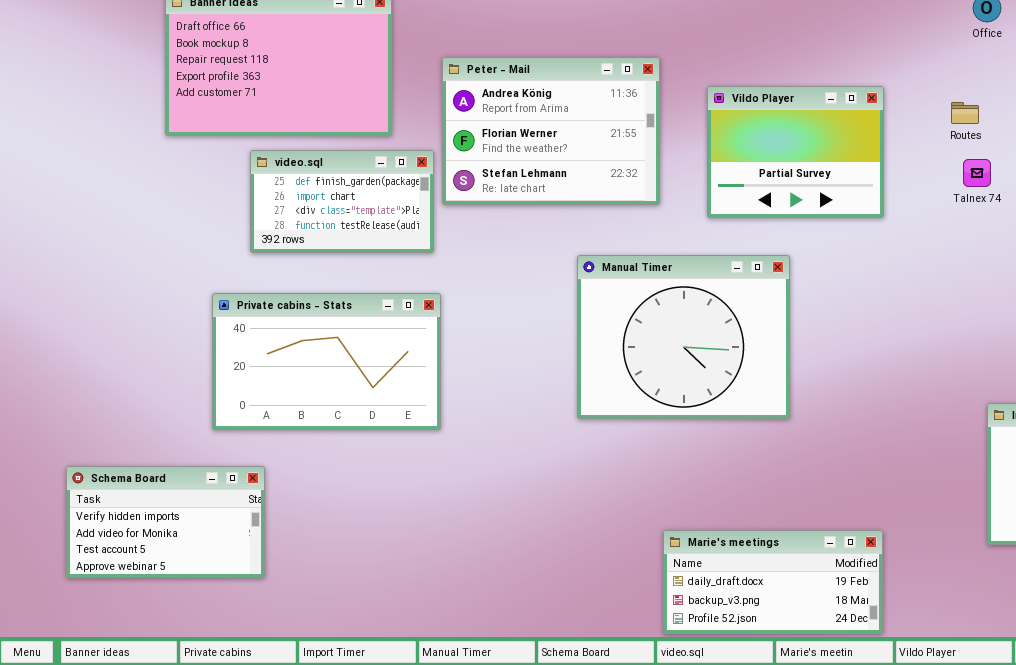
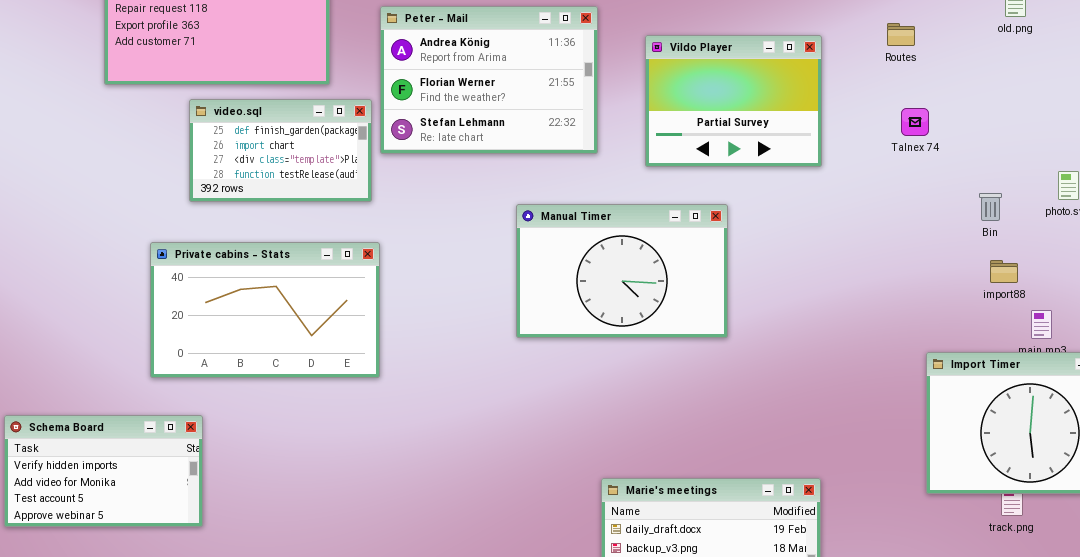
Routes: [951,102,979,124] -> [887,23,915,46], moved
Manual Timer: [577,255,790,419] -> [516,204,728,338], resized

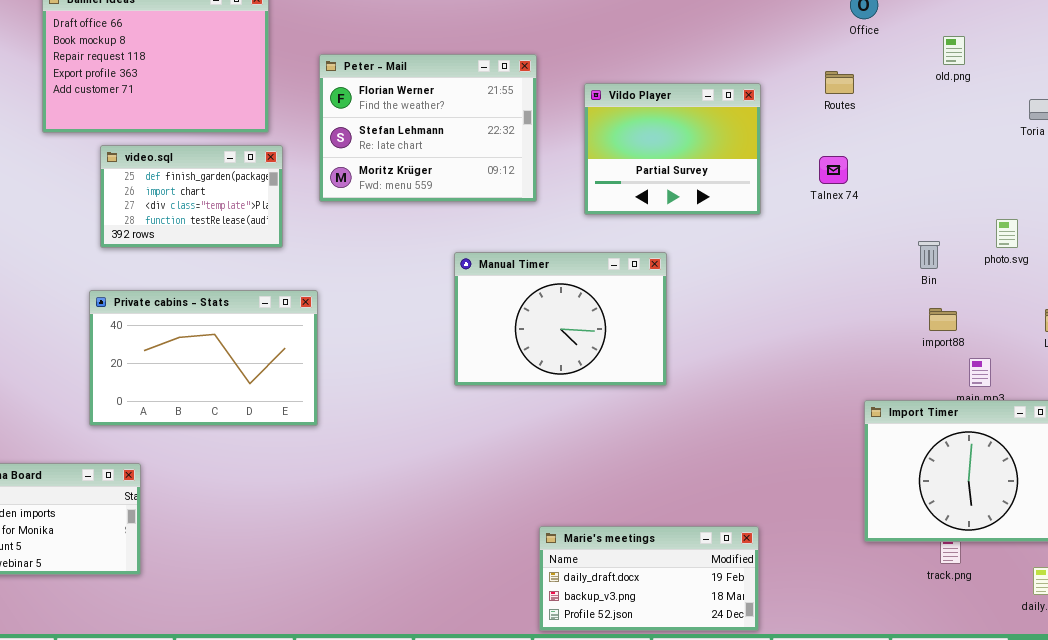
Peter - Mail: [380,6,598,154] -> [319,54,537,202], scrolled down 1 row
video.sql: [189,99,372,202] -> [100,145,283,248], moved
Talnex 74: [901,108,929,136] -> [819,156,848,184], moved

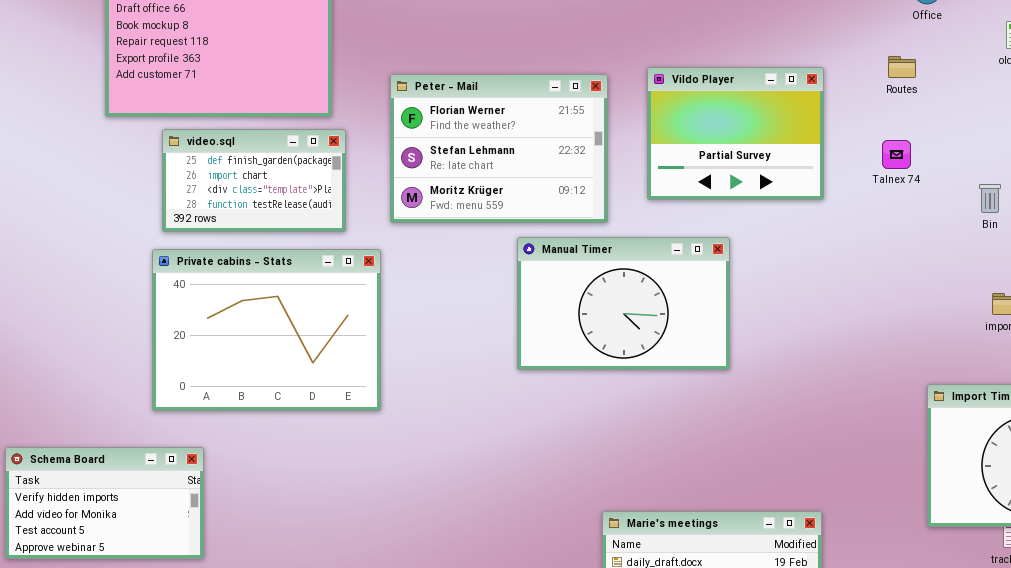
Peter - Mail: [319,54,537,202] -> [390,74,608,223], moved
Bin: [918,241,940,269] -> [979,184,1001,213], moved
Private cabins - Stats: [89,290,318,426] -> [152,249,381,411], resized

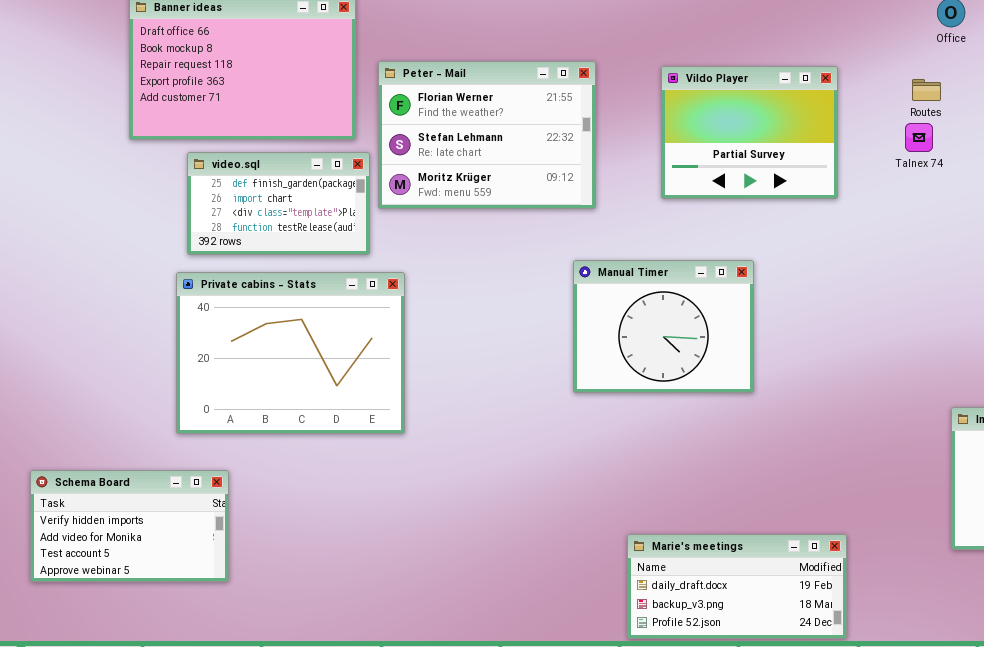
Vildo Player: [647,67,824,200] -> [661,66,838,199], moved
Peter - Mail: [390,74,608,223] -> [378,61,596,209], moved
Talnex 74: [882,140,911,169] -> [905,123,933,152], moved
Manual Timer: [517,237,730,370] -> [573,260,754,393], resized

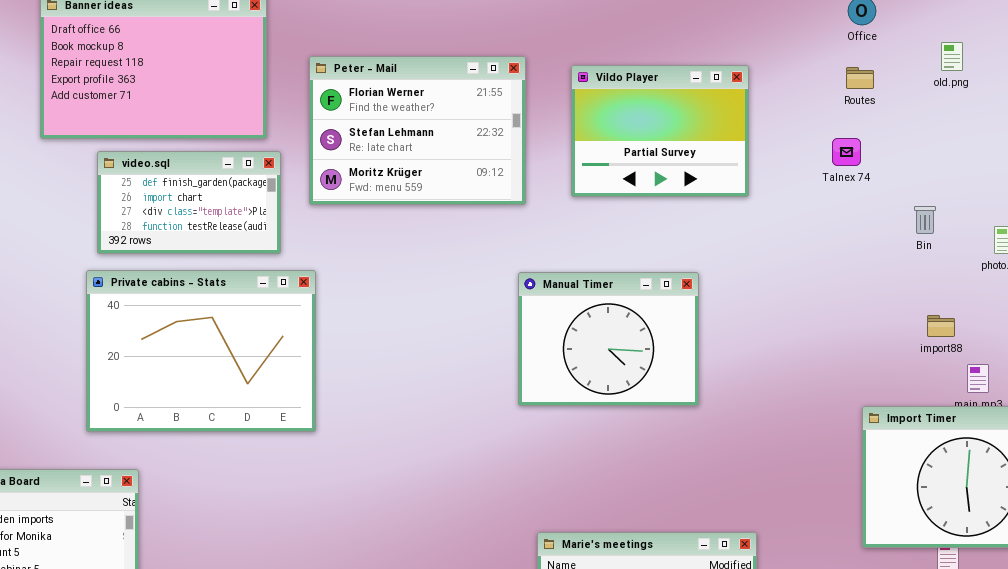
Peter - Mail: [378,61,596,209] -> [309,56,526,205], moved
Routes: [912,79,941,101] -> [846,67,874,89], moved
Talnex 74: [905,123,933,152] -> [832,138,861,166], moved
Manual Timer: [573,260,754,393] -> [518,272,699,406], moved

